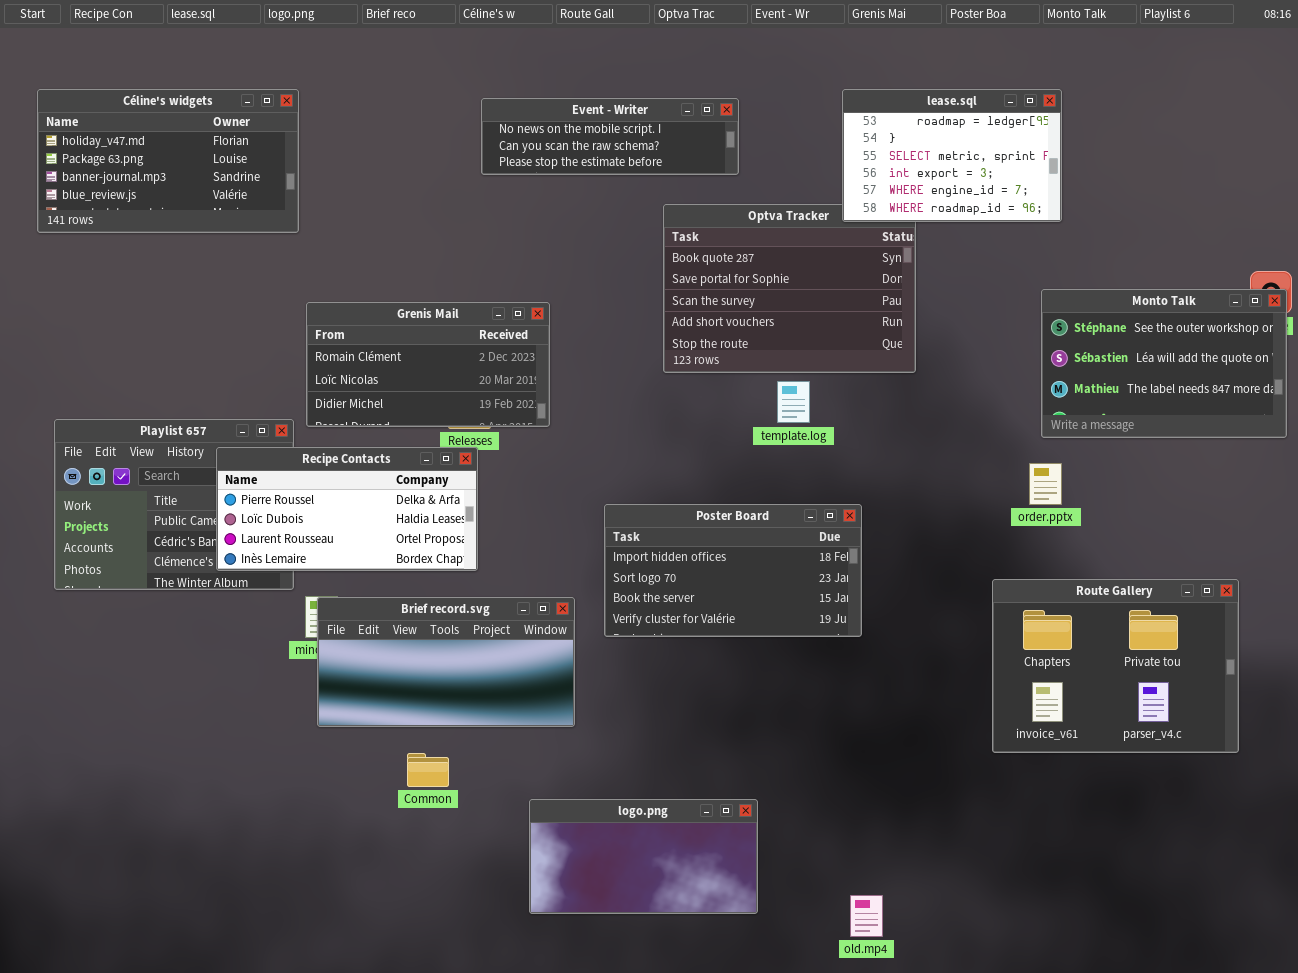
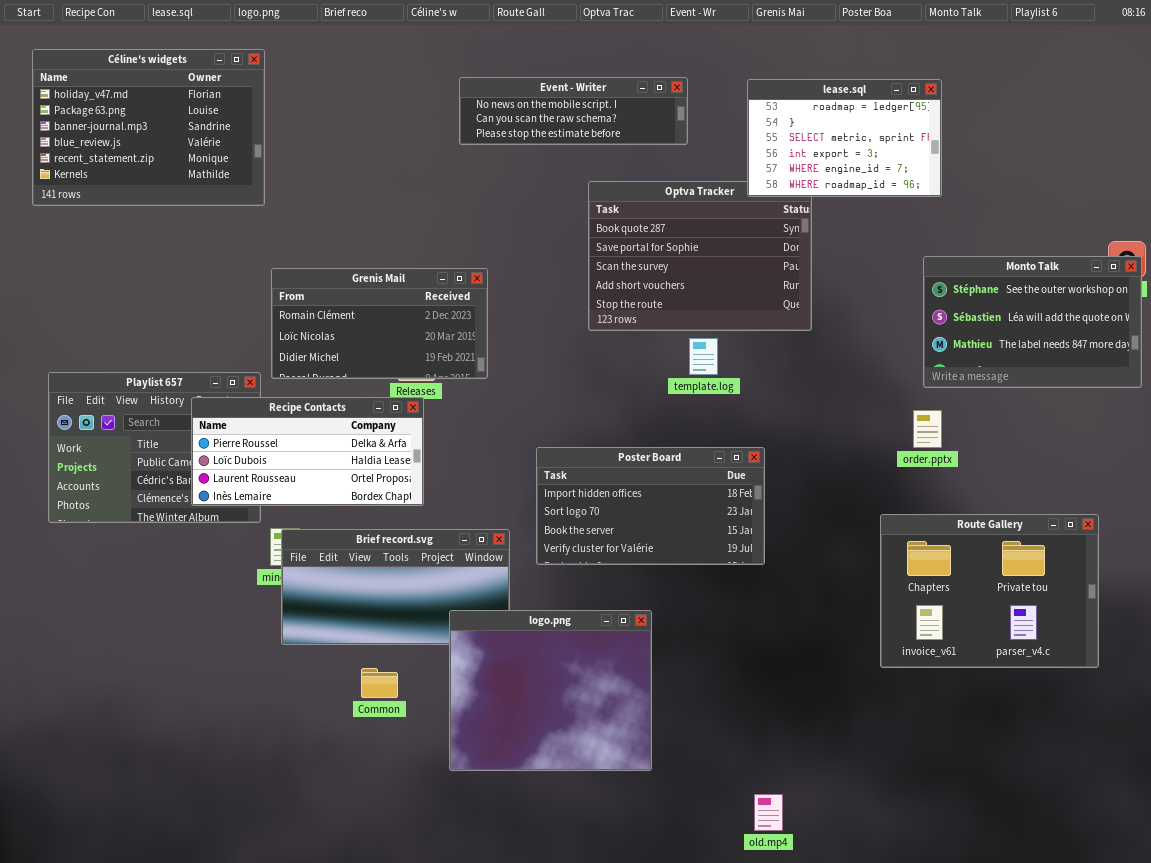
Céline's widgets: [37,89,299,233] -> [32,49,265,206], resized
Event - Writer: [481,98,739,175] -> [459,77,688,145], moved
logo.png: [529,799,758,914] -> [449,610,652,771], moved, resized

